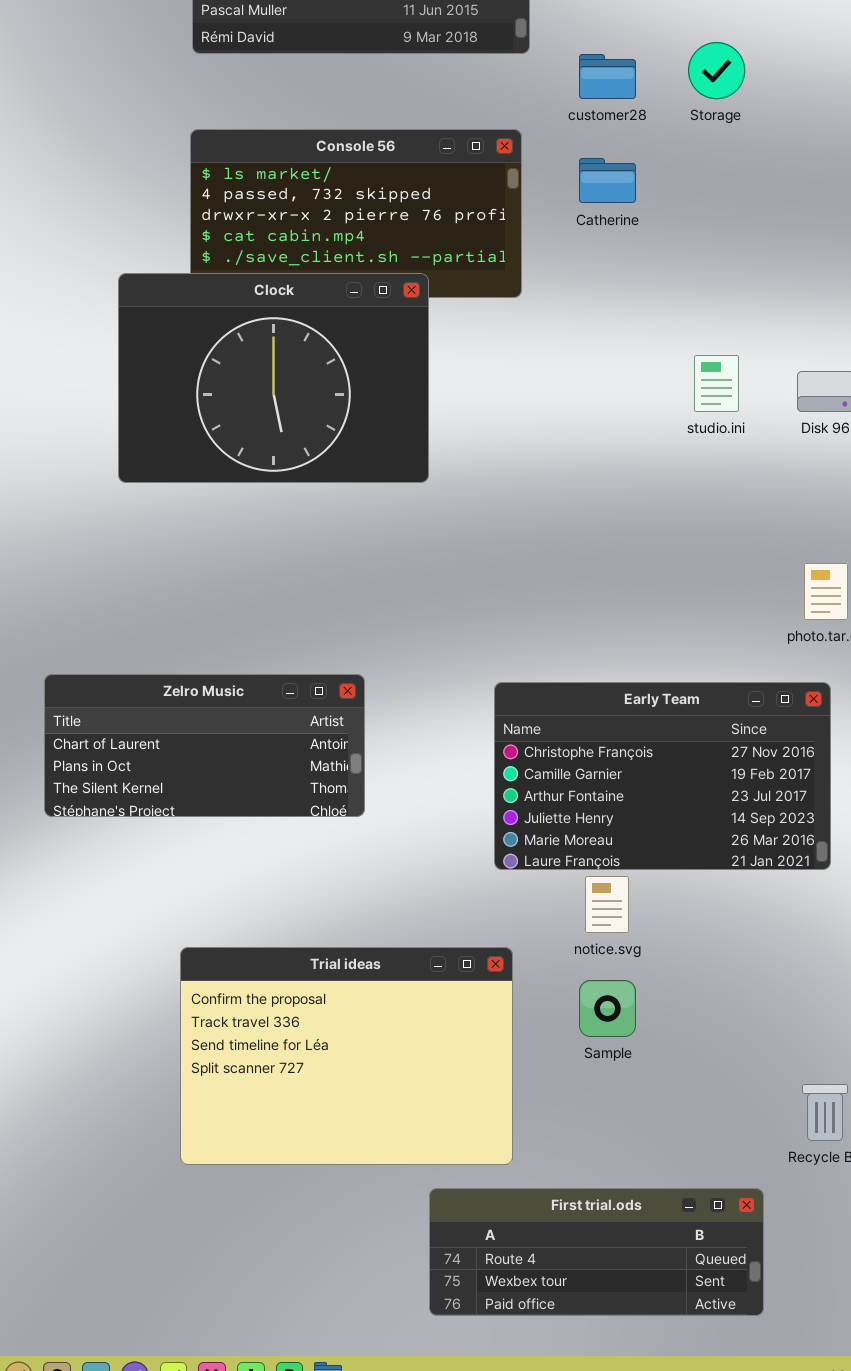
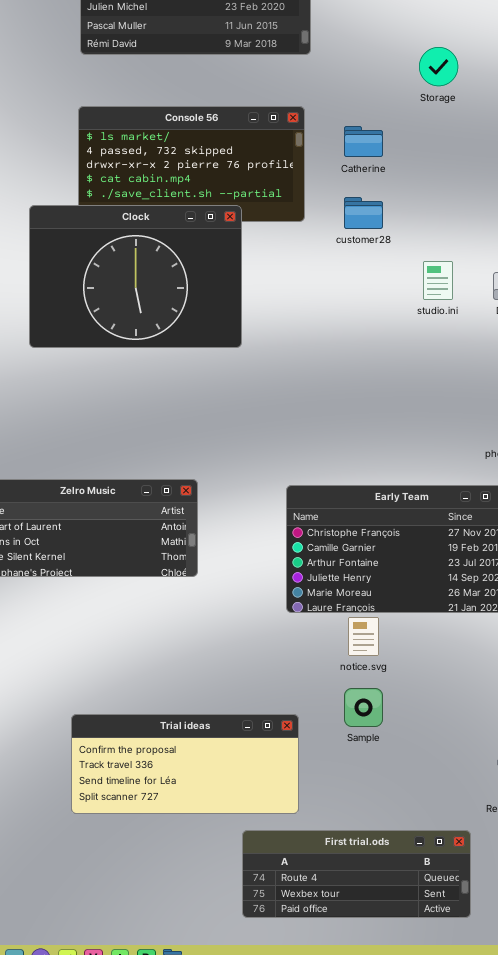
customer28: [579,54,636,99] -> [344,197,383,229], moved
Trial ideas: [180,947,513,1165] -> [71,714,299,814], resized

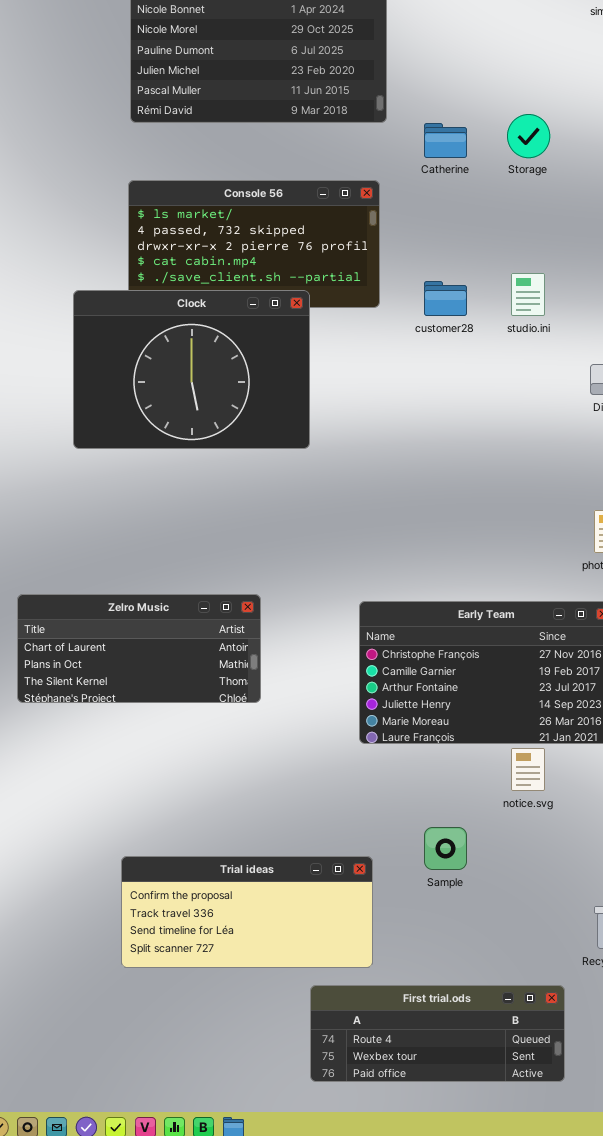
Catherine: [344,126,383,157] -> [424,123,467,158], moved
studio.ini: [423,261,453,300] -> [511,273,545,316], moved
notice.svg: [348,617,379,656] -> [511,748,545,791], moved

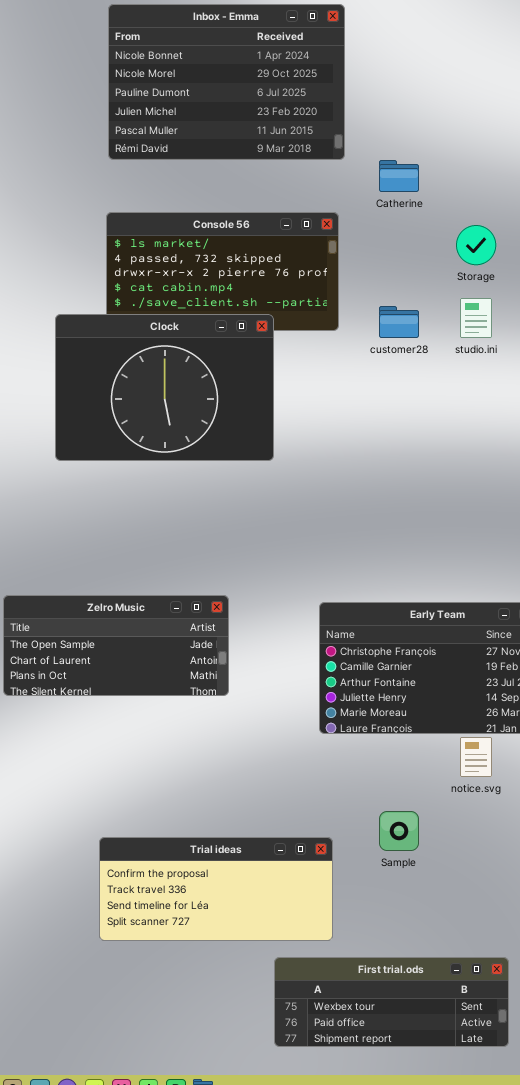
Storage: [507,114,550,158] -> [456,225,496,265], moved
Zelro Music: [17,594,261,703] -> [3,595,229,696], scrolled up 1 row
First trial.ods: [310,985,565,1082] -> [274,957,509,1047], scrolled down 1 row

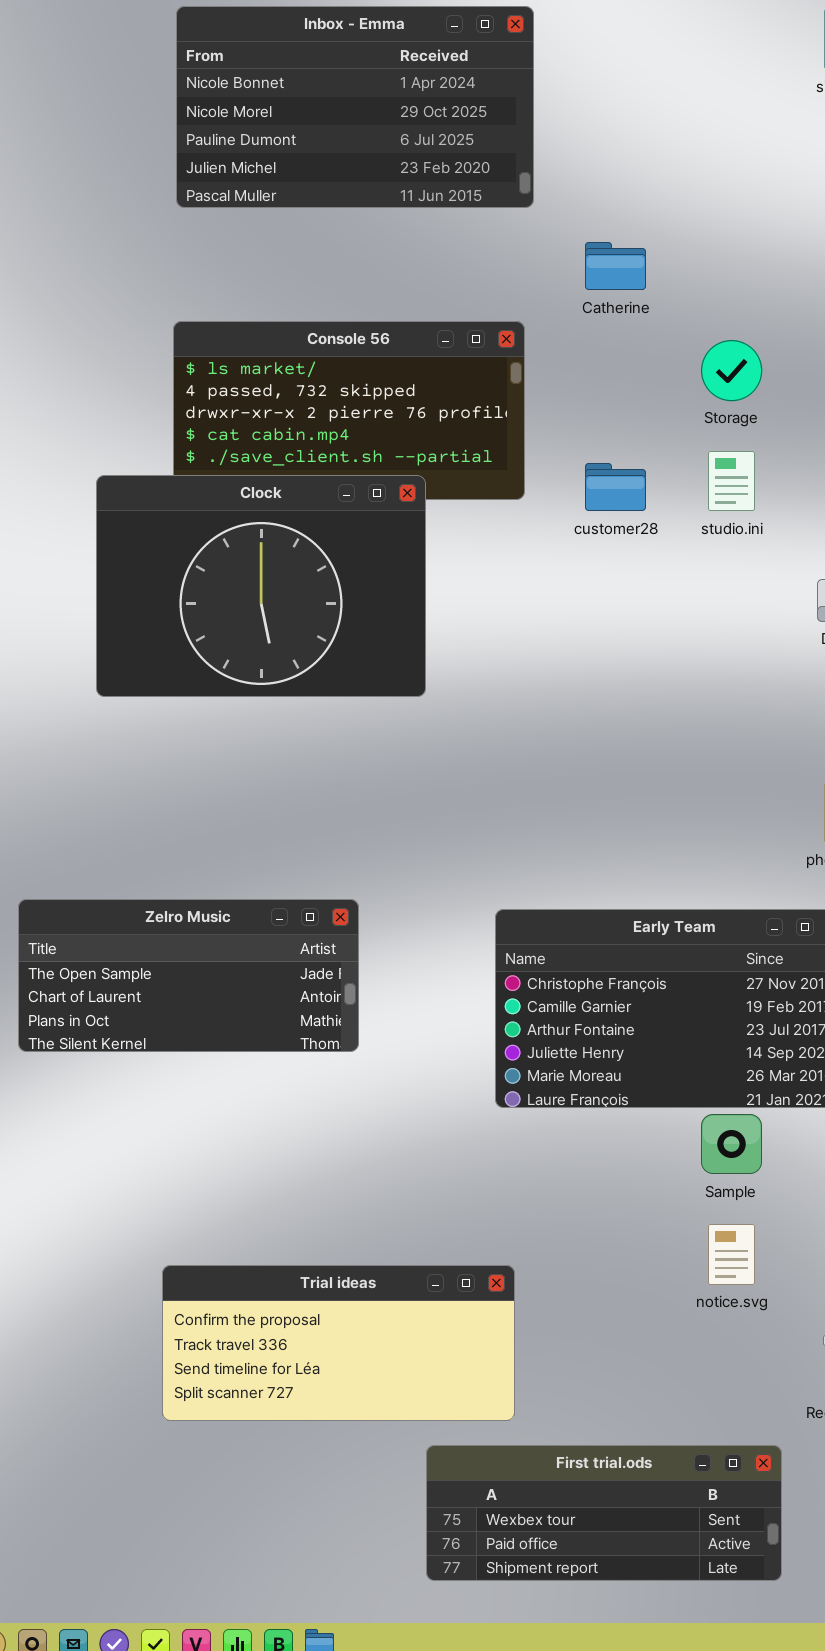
Inbox - Emma: [108,4,345,160] -> [176,6,534,208], resized
notice.svg: [460,737,492,777] -> [708,1224,755,1285], moved
Sample: [379,811,419,851] -> [701,1114,762,1174], moved

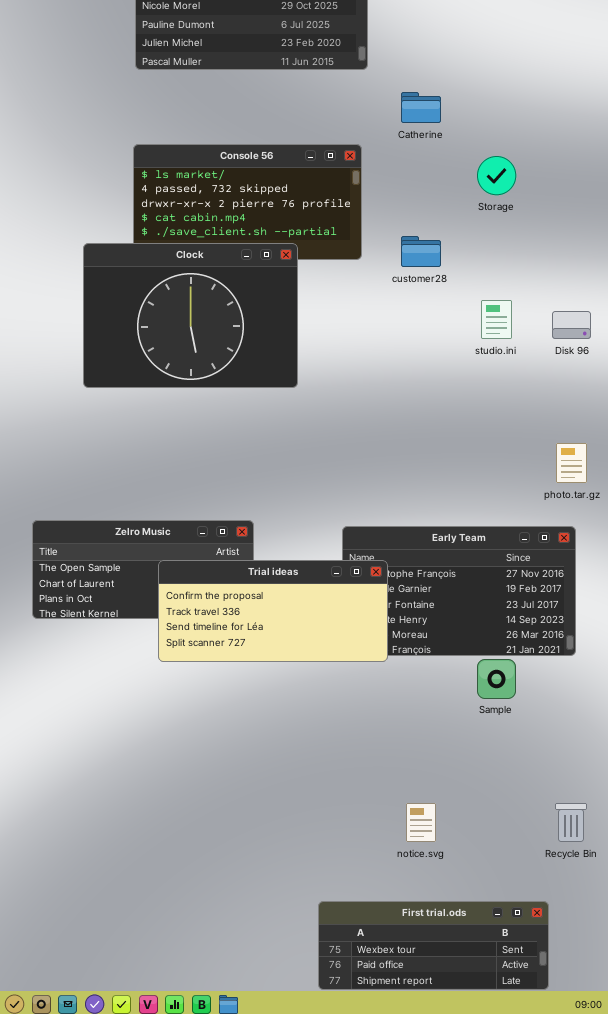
studio.ini: [708,451,755,511] -> [481,300,512,339], moved
notice.svg: [708,1224,755,1285] -> [406,803,436,842], moved
Trial ideas: [162,1265,515,1421] -> [158,560,388,662], moved
First trial.ods: [426,1445,782,1581] -> [318,901,549,990], moved

